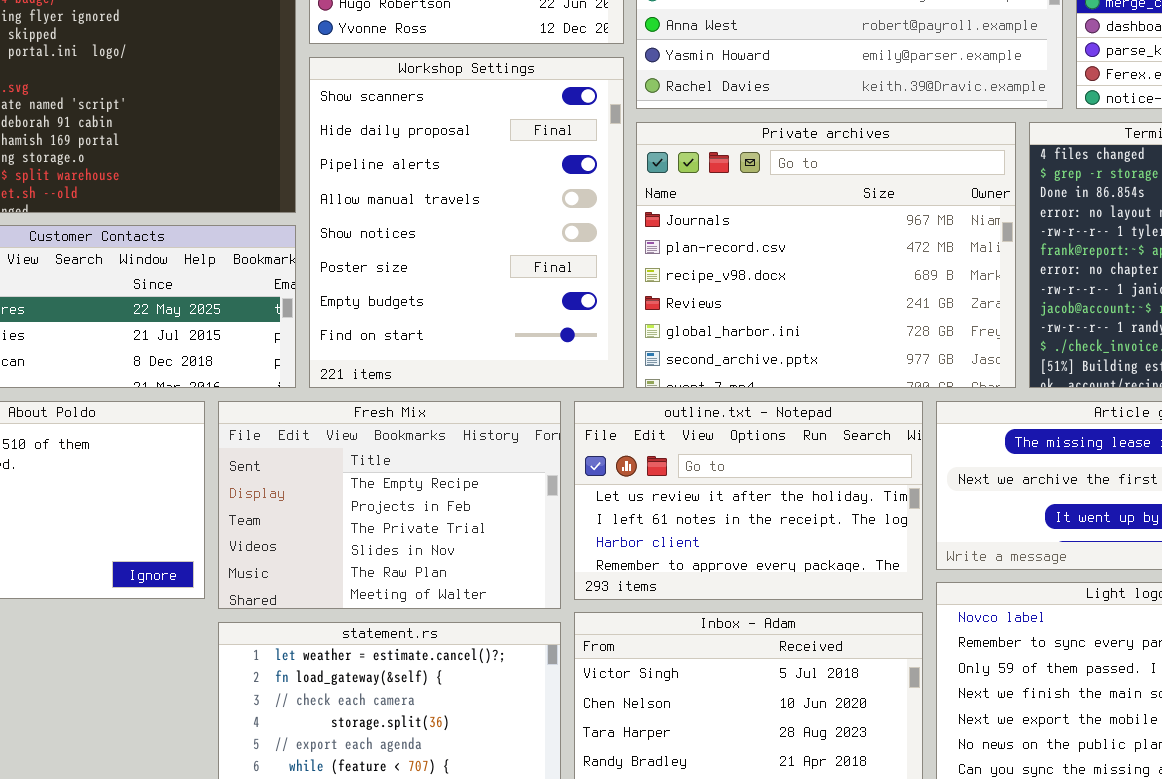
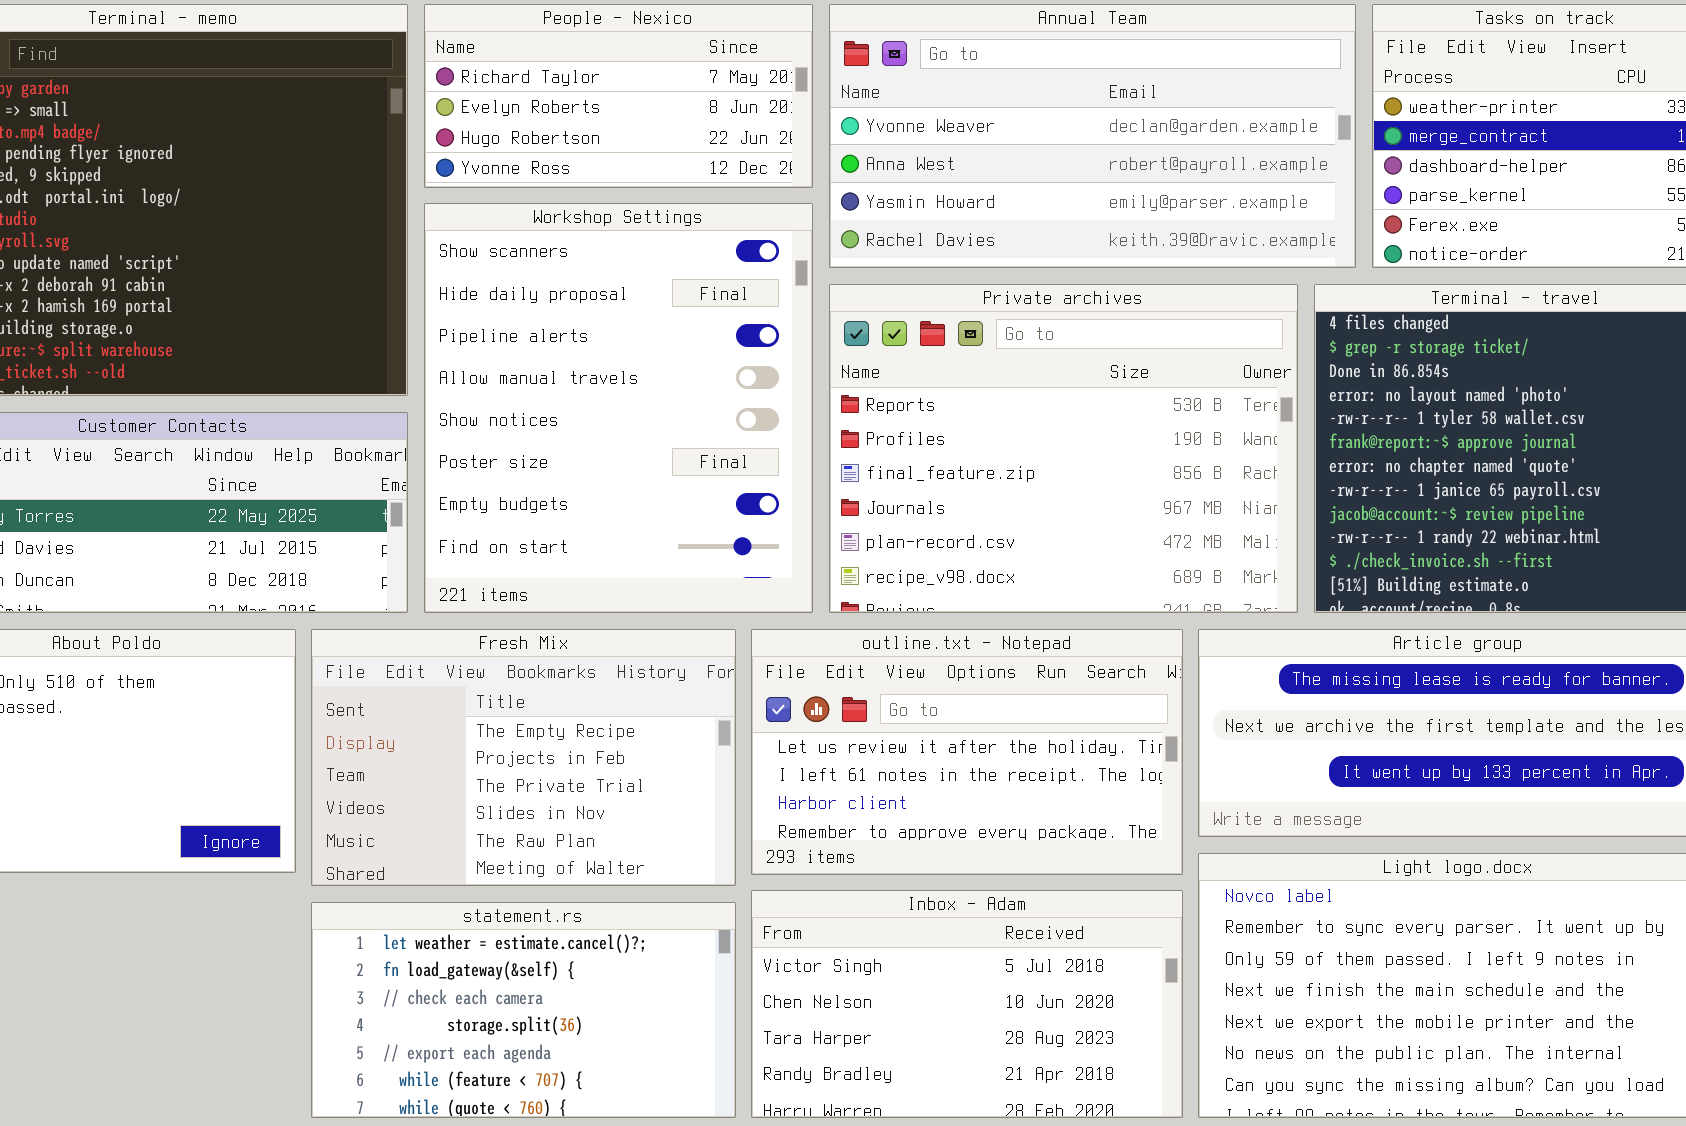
Private archives: [636,122,1016,388] -> [829,284,1298,613], scrolled up 3 rows

